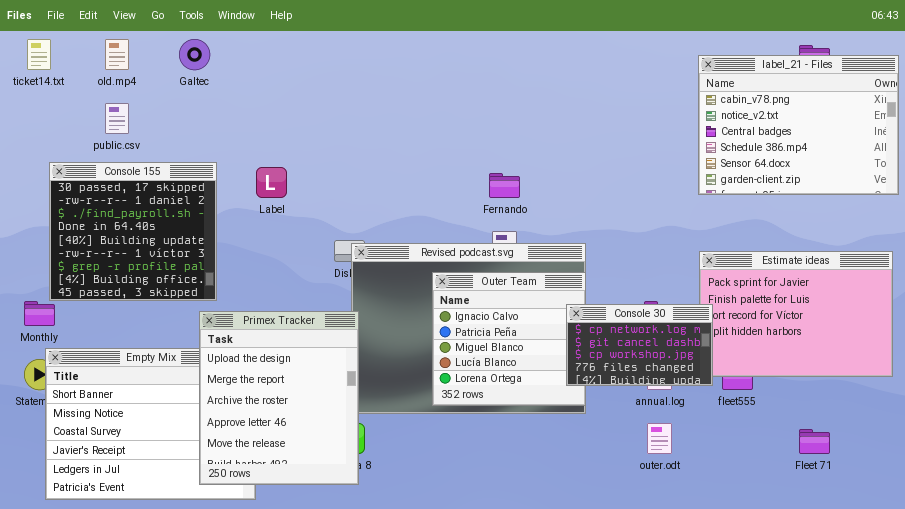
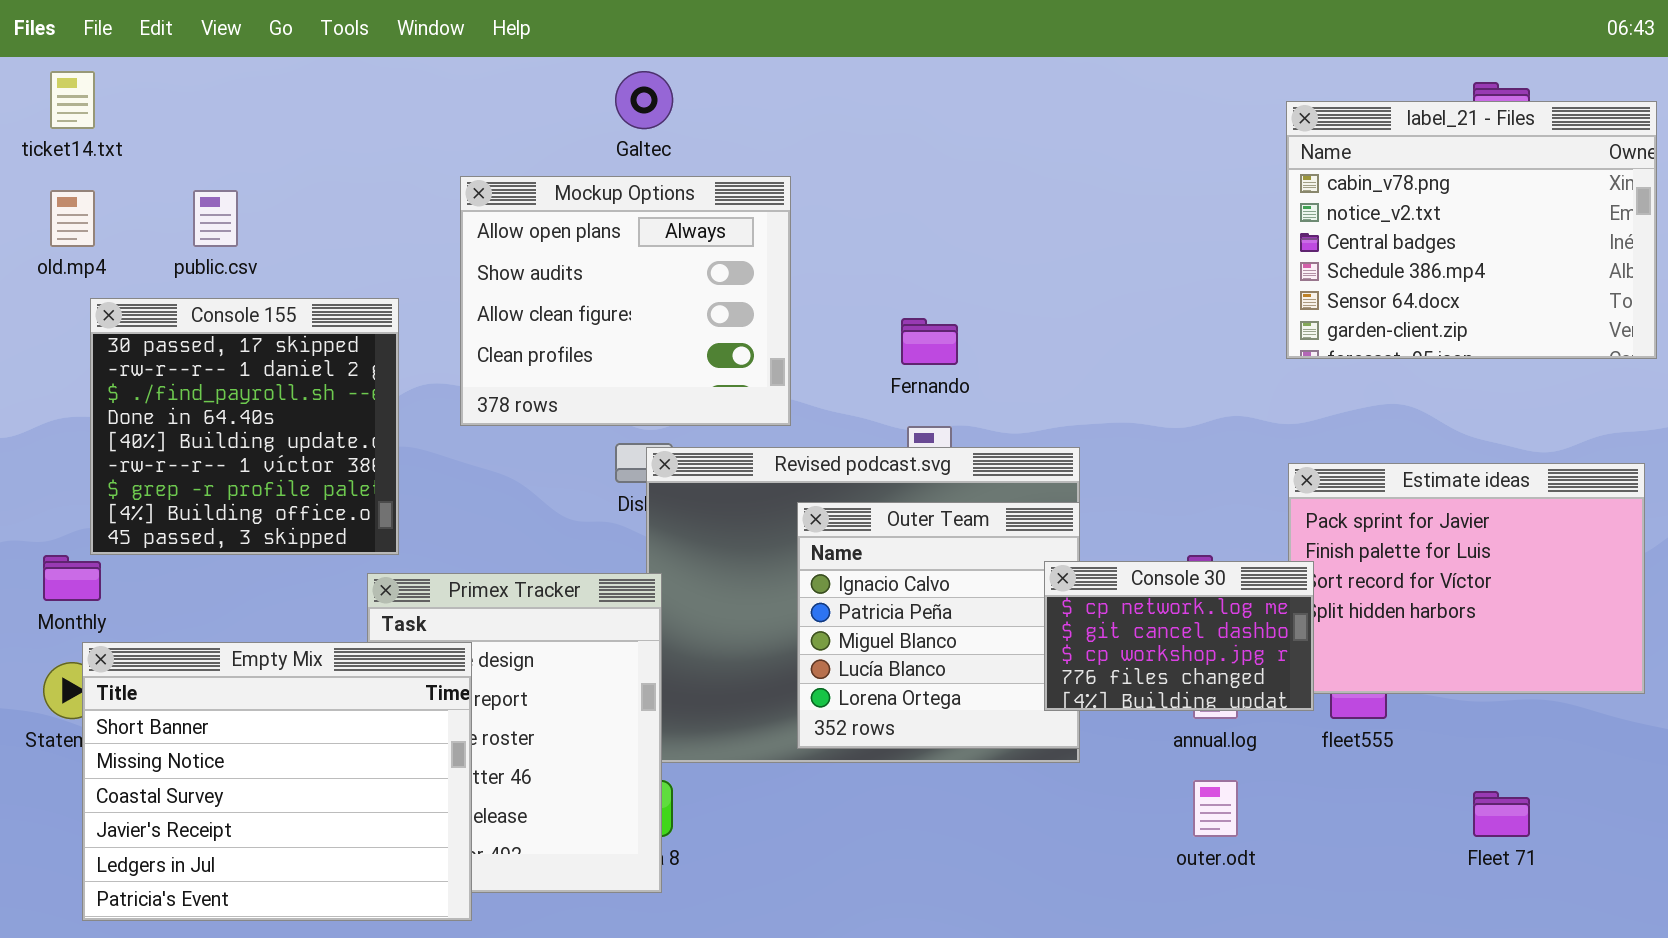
old.mp4: [105,39,129,70] -> [50,190,95,247], moved
Galtec: [179,39,210,70] -> [615,71,673,129], moved
Mockup Options: none -> [460,176,791,426], opened
Empty Mix: [45,348,256,500] -> [82,642,472,921], raised

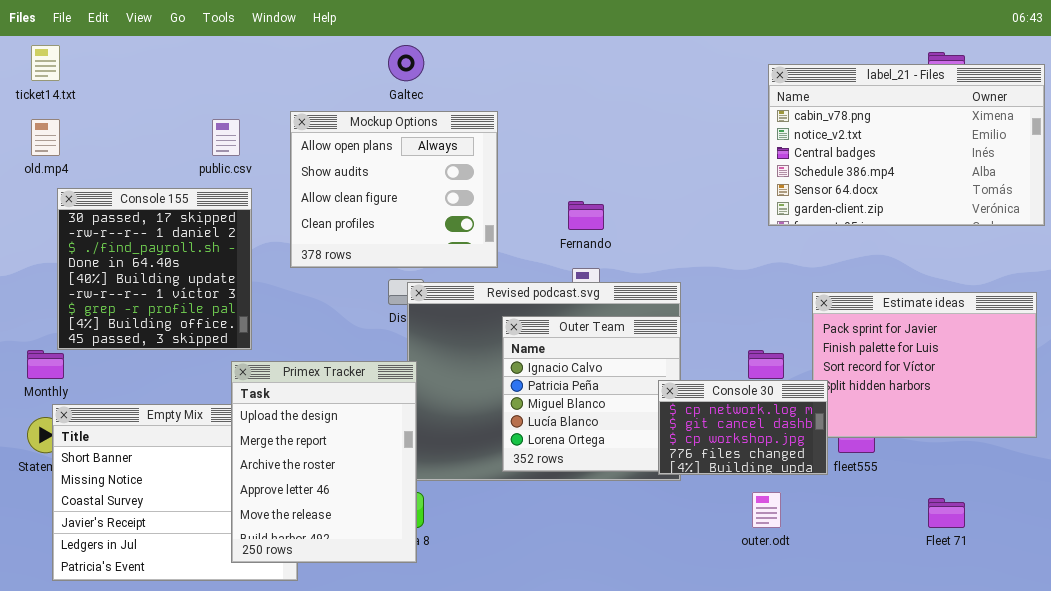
label_21 - Files: [1286,101,1657,359] -> [768,64,1045,226], resized
public.csv: [193,190,238,247] -> [212,119,240,156], moved
Console 30: [1044,561,1314,711] -> [658,380,828,475], moved
Primex Tracker: [367,573,662,893] -> [231,361,417,563], raised

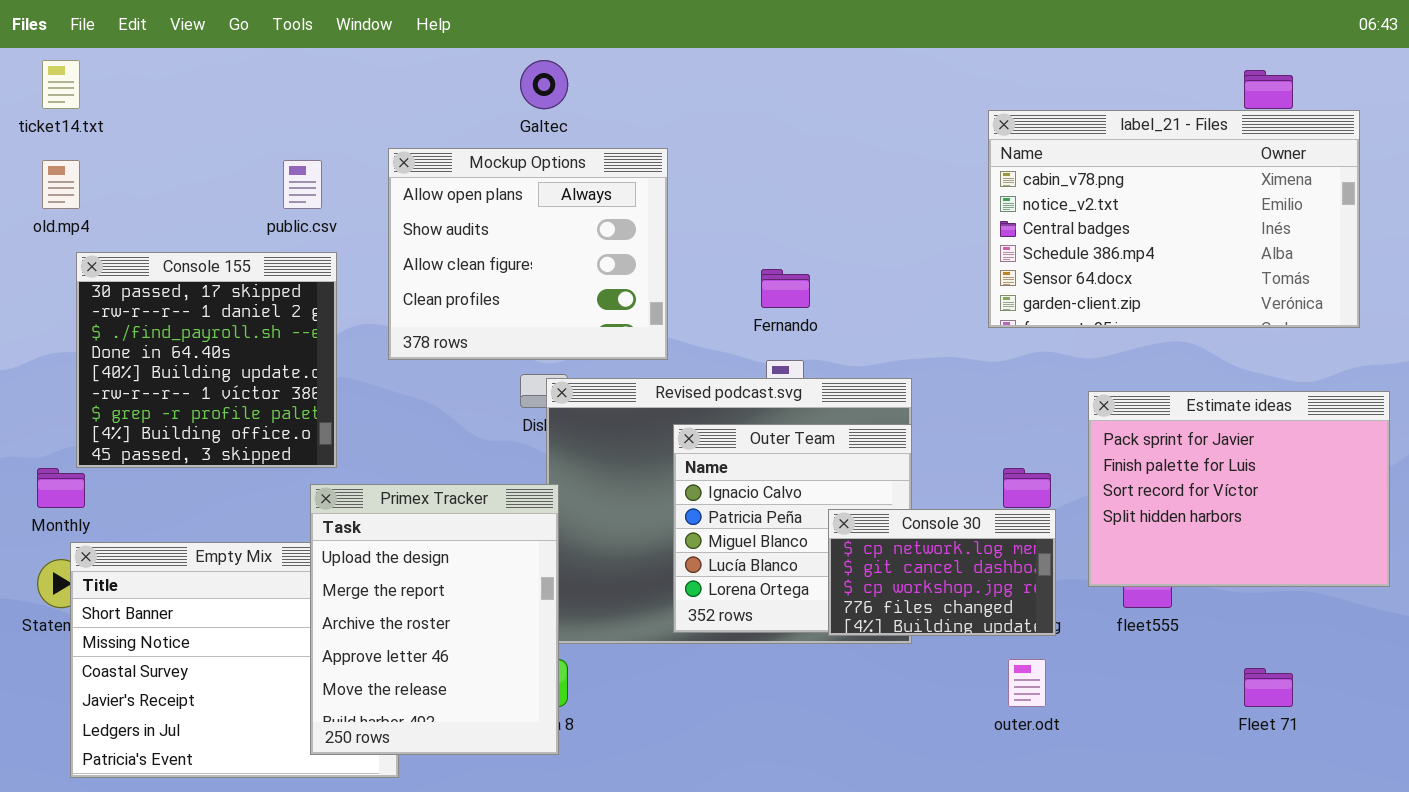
label_21 - Files: [768,64,1045,226] -> [988,110,1360,328], moved
Console 30: [658,380,828,475] -> [828,509,1056,636], moved

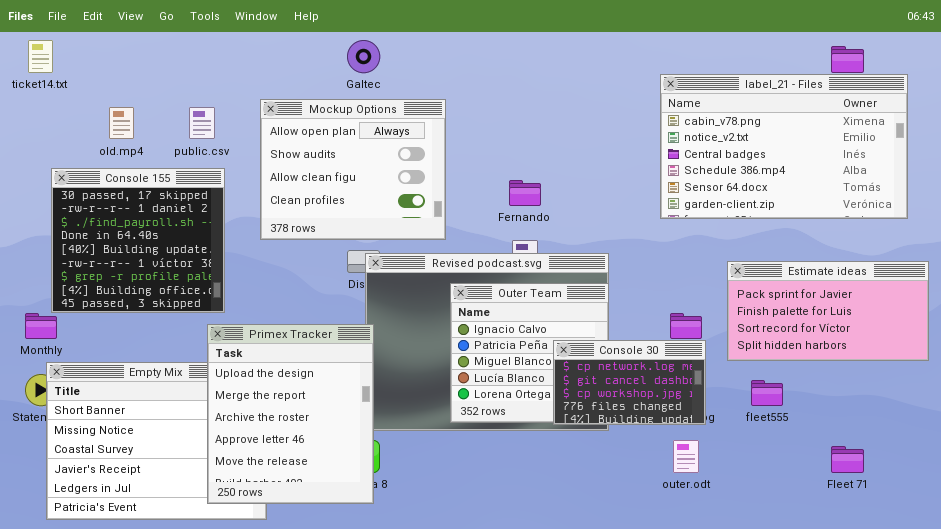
old.mp4: [42,160,80,209] -> [109,107,134,139], moved
Estimate ideas: [1088,391,1390,587] -> [727,261,929,361], resized

